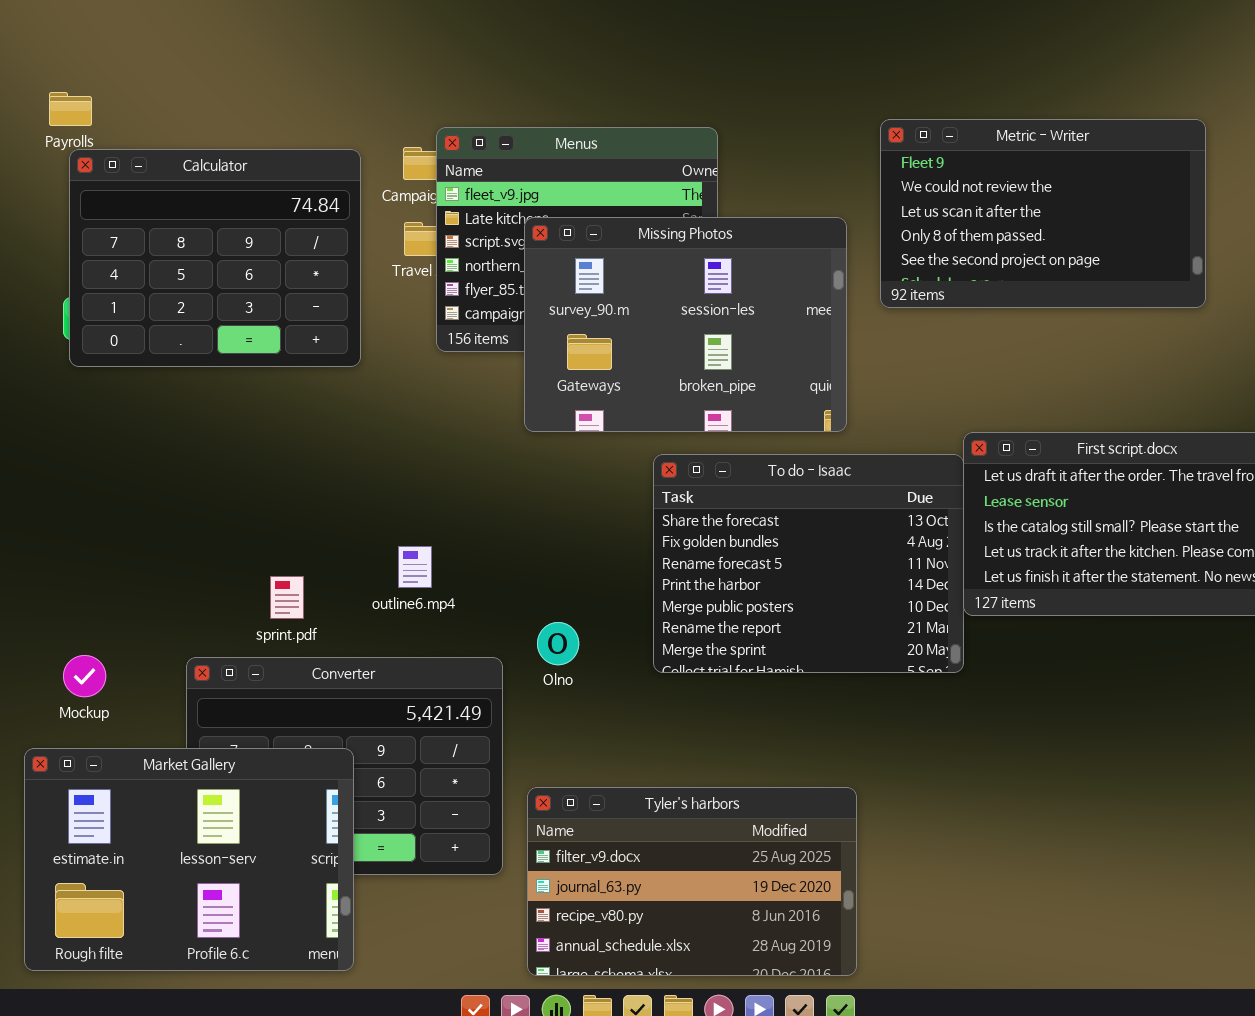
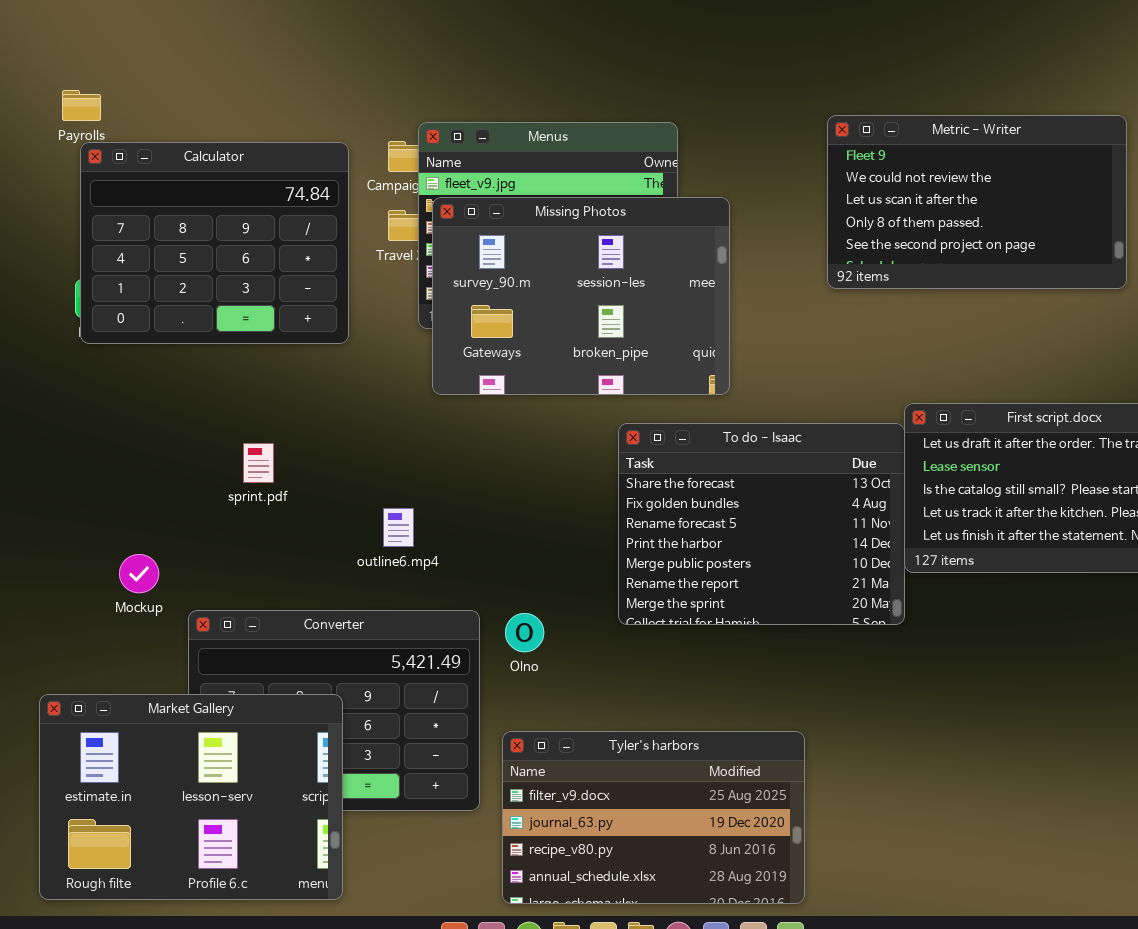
Missing Photos: [524,217,847,432] -> [432,197,730,395], moved
sprint.pdf: [270,576,304,619] -> [243,443,274,483], moved
Olno: [537,622,579,665] -> [505,613,544,652], moved
Mockup: [63,655,106,697] -> [119,554,159,593], moved

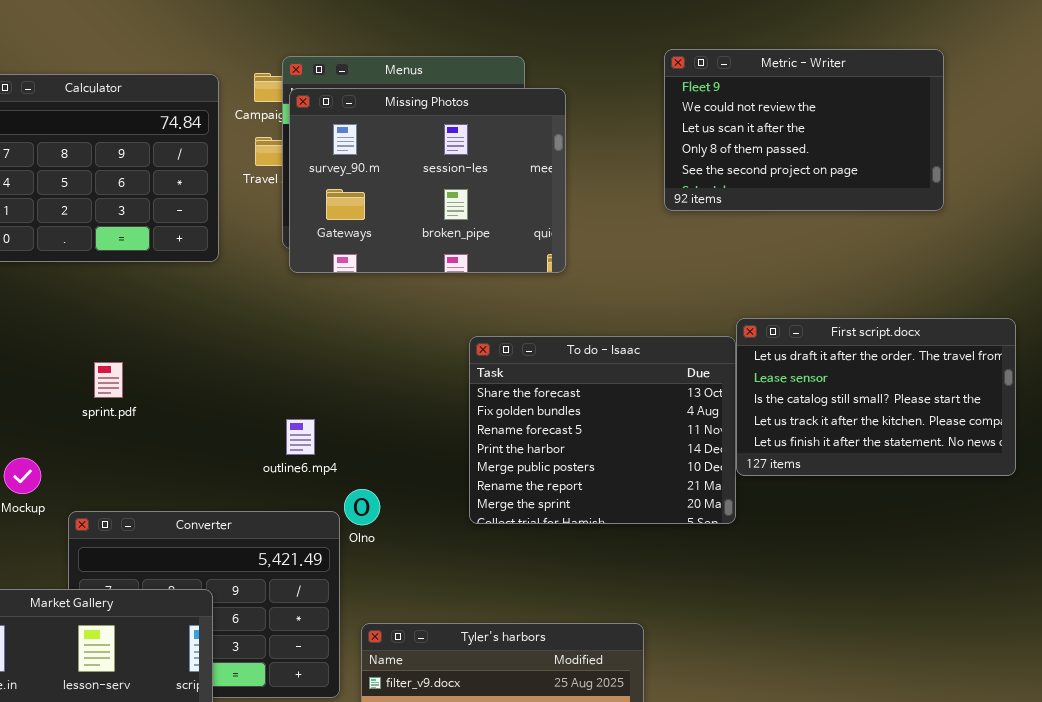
Missing Photos: [432,197,730,395] -> [289,88,566,273], moved
sprint.pdf: [243,443,274,483] -> [94,362,123,398], moved
outline6.mp4: [383,508,414,547] -> [286,419,315,455], moved
Olno: [505,613,544,652] -> [344,489,380,525], moved

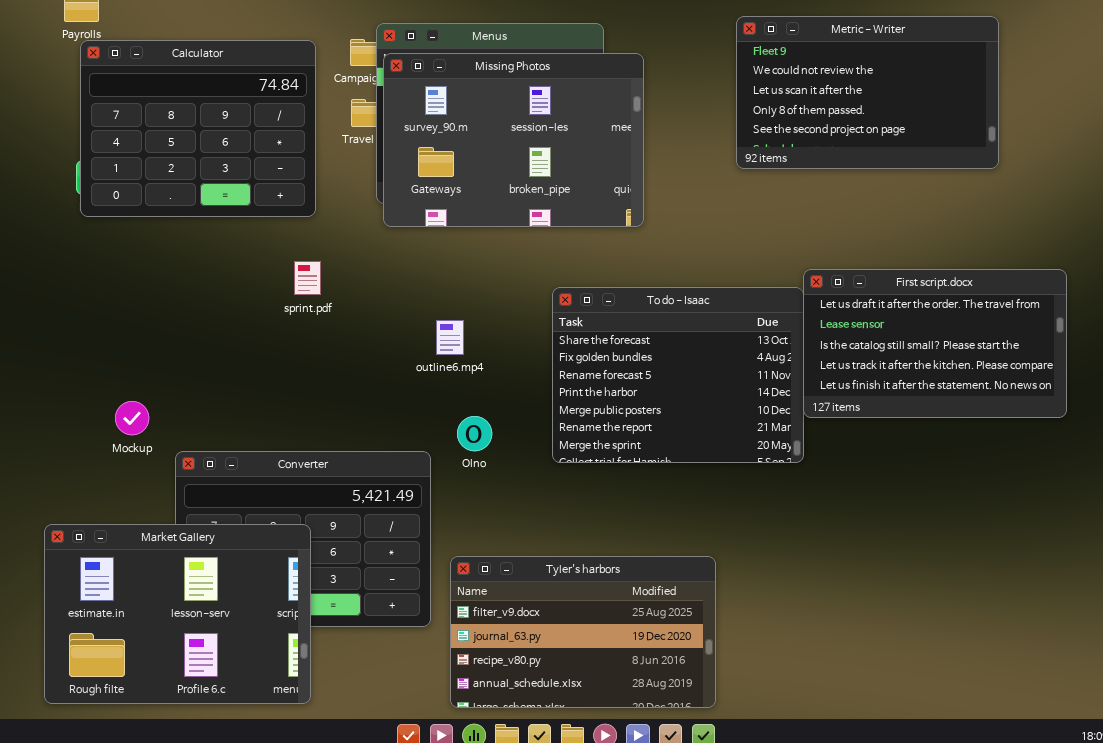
sprint.pdf: [94,362,123,398] -> [294,261,321,295], moved
outline6.mp4: [286,419,315,455] -> [436,320,464,355], moved
Olno: [344,489,380,525] -> [457,416,492,451], moved

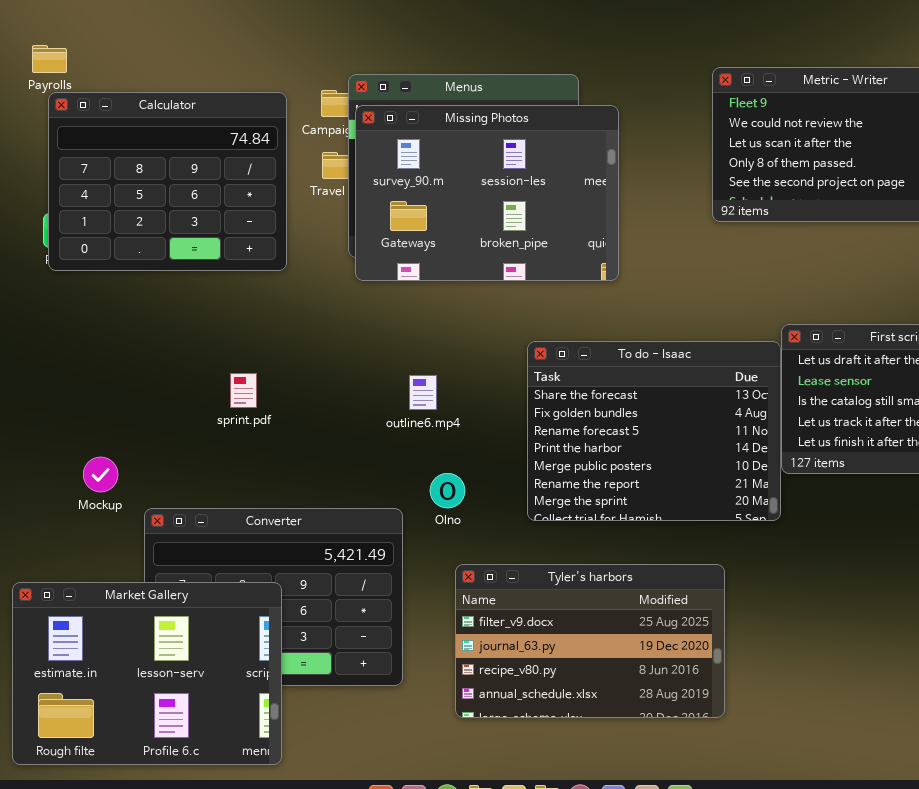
sprint.pdf: [294,261,321,295] -> [230,373,257,408], moved
Tyler's harbors: [450,556,716,708] -> [455,564,725,718], moved

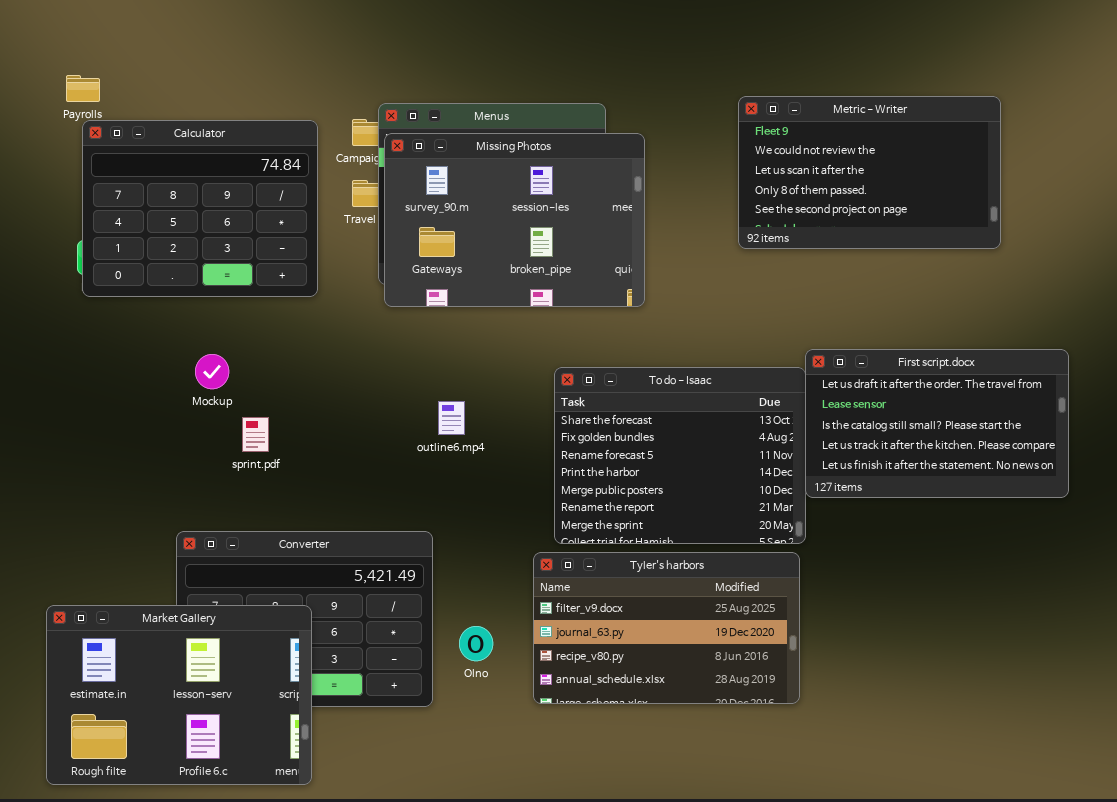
sprint.pdf: [230,373,257,408] -> [242,417,269,452], moved
Mockup: [83,457,118,492] -> [195,354,229,389], moved
Olno: [430,473,465,508] -> [459,626,493,661], moved
Tyler's harbors: [455,564,725,718] -> [533,552,800,704], moved

